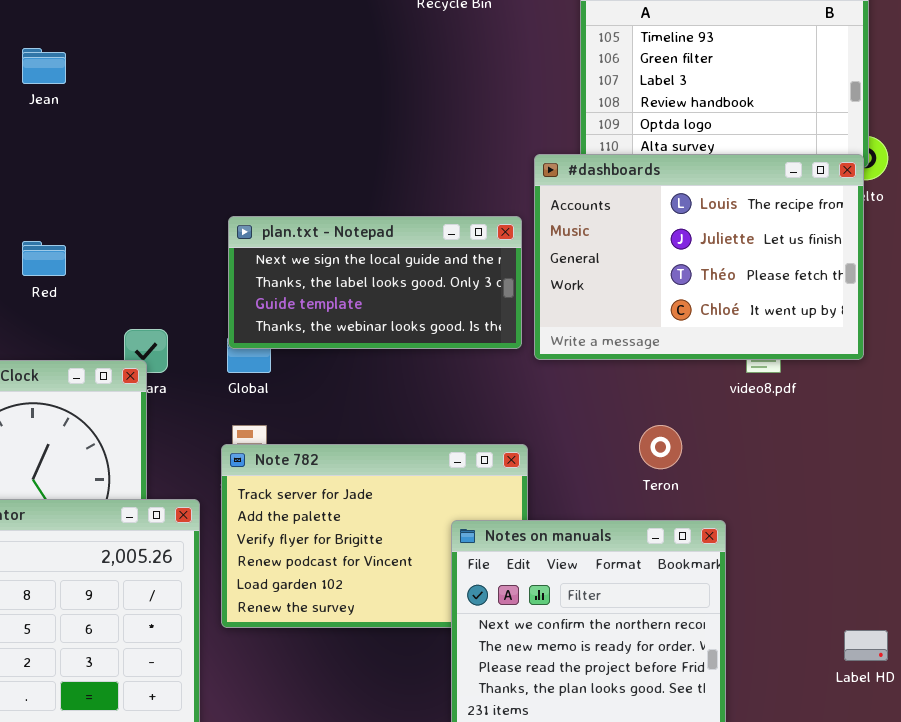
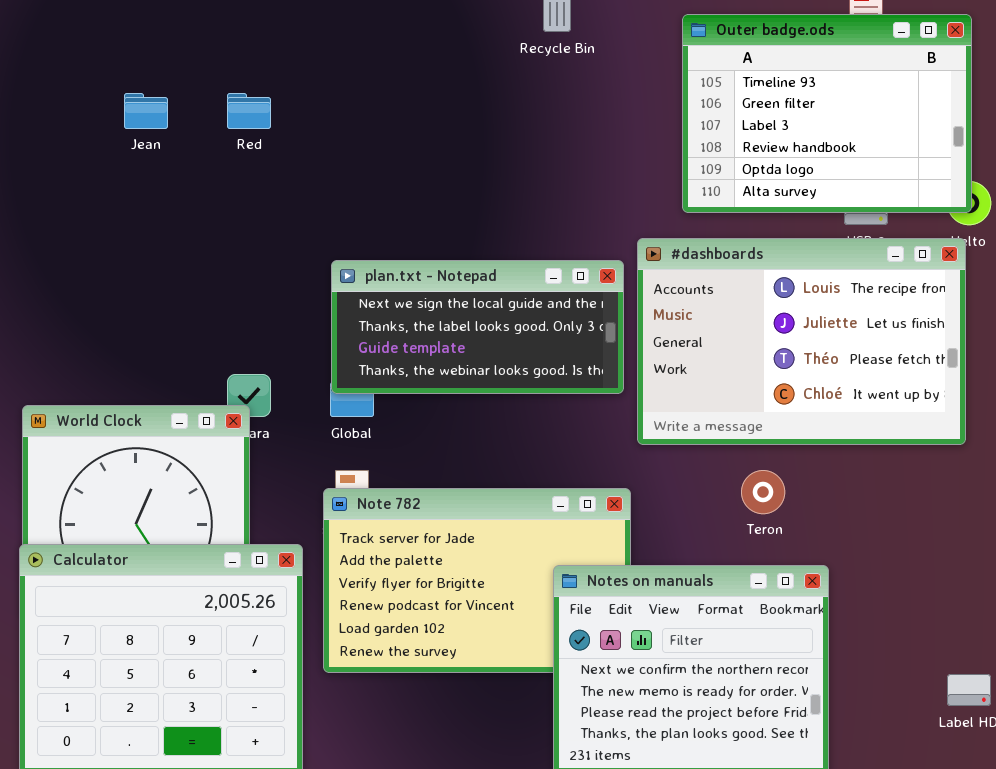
#dashboards: [534,154,864,360] -> [637,238,966,445], moved
Red: [22,241,66,276] -> [227,93,271,129], moved

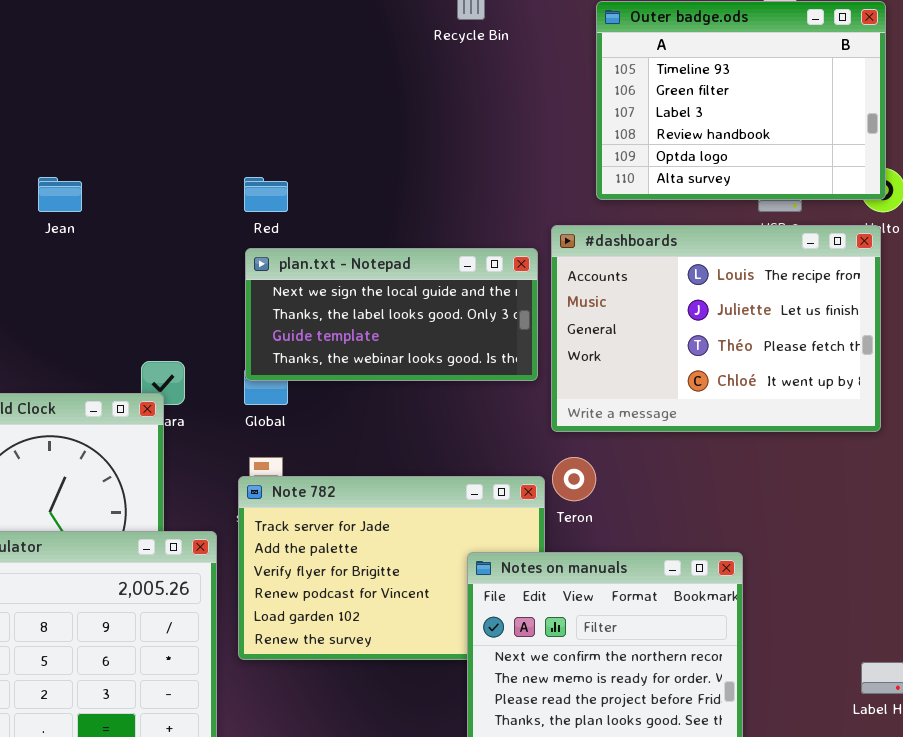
Jean: [124,93,168,129] -> [38,177,82,212], moved
Red: [227,93,271,129] -> [244,177,288,212], moved
Teron: [741,470,785,514] -> [552,457,596,501], moved

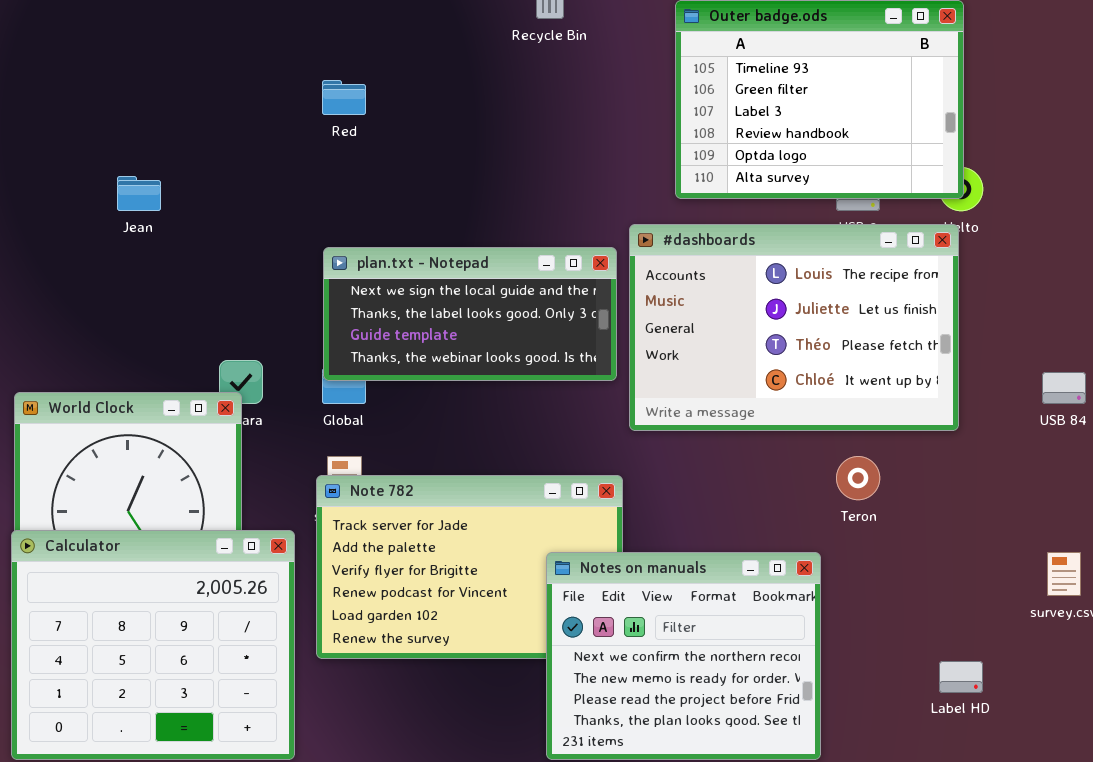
Red: [244,177,288,212] -> [322,80,366,115], moved
Teron: [552,457,596,501] -> [836,456,880,500], moved

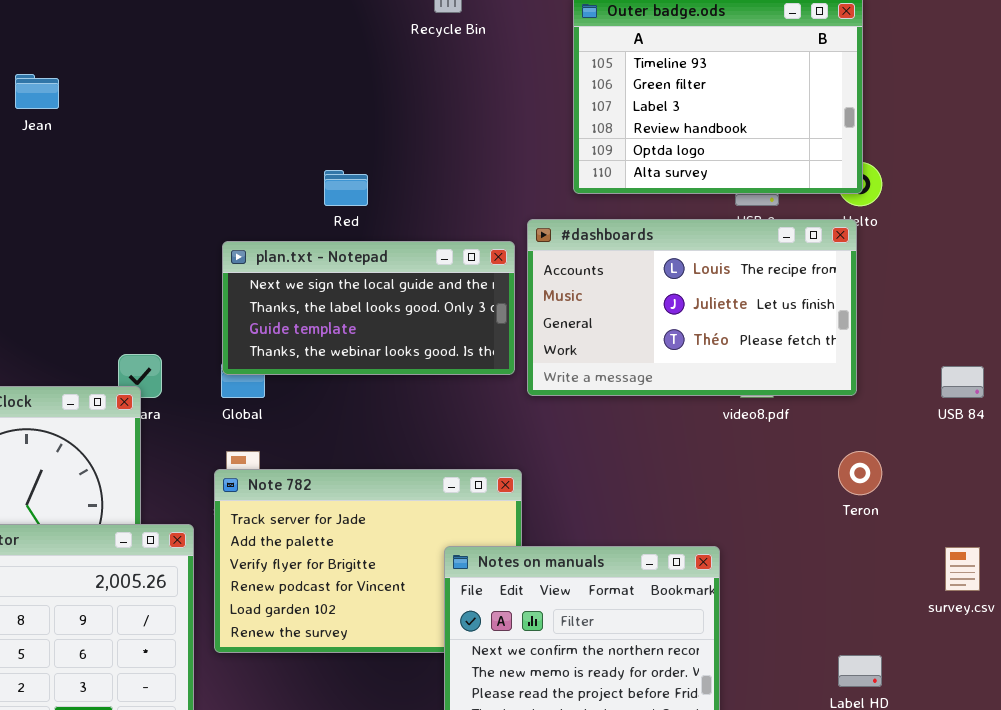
Red: [322,80,366,115] -> [324,170,368,206], moved
Jean: [117,176,161,211] -> [15,74,59,109], moved
#dashboards: [629,224,959,431] -> [527,219,857,396], resized
Teron: [836,456,880,500] -> [838,451,882,495], moved

